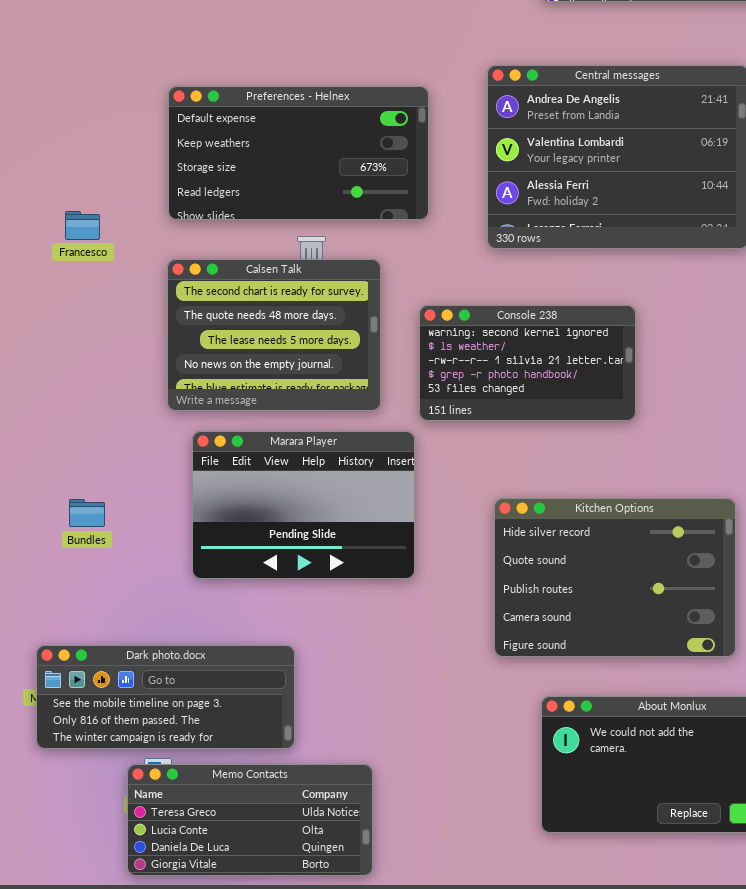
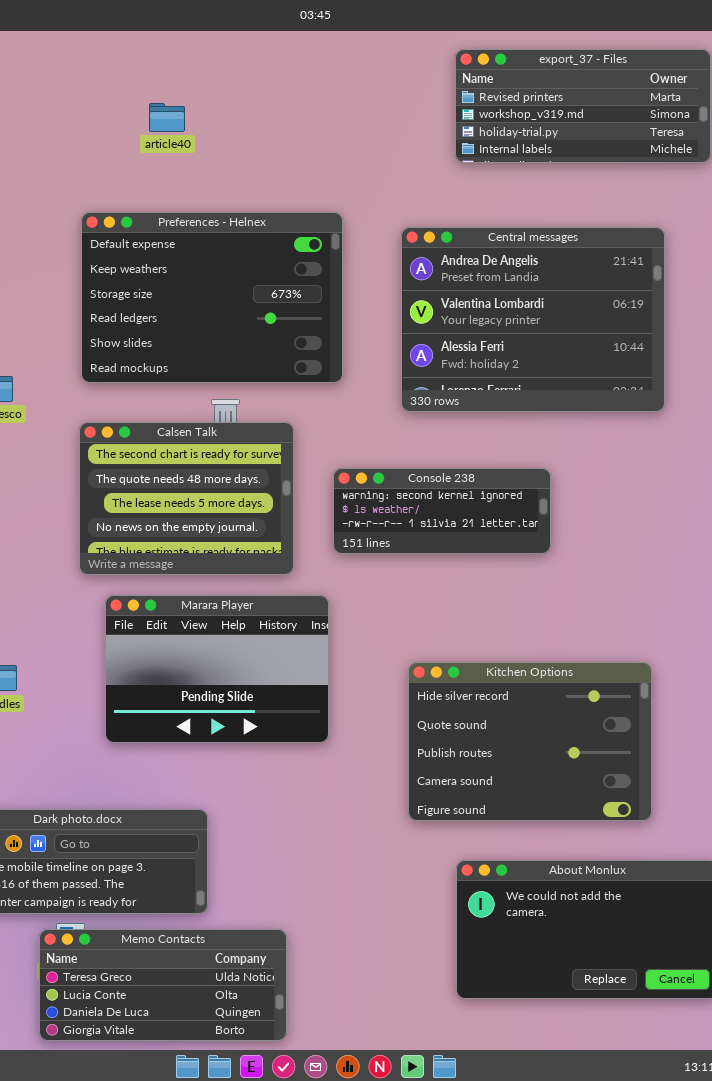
Preferences - Helnex: [168,86,429,220] -> [81,212,343,383], resized
Console 238: [419,305,636,421] -> [333,468,551,554], resized

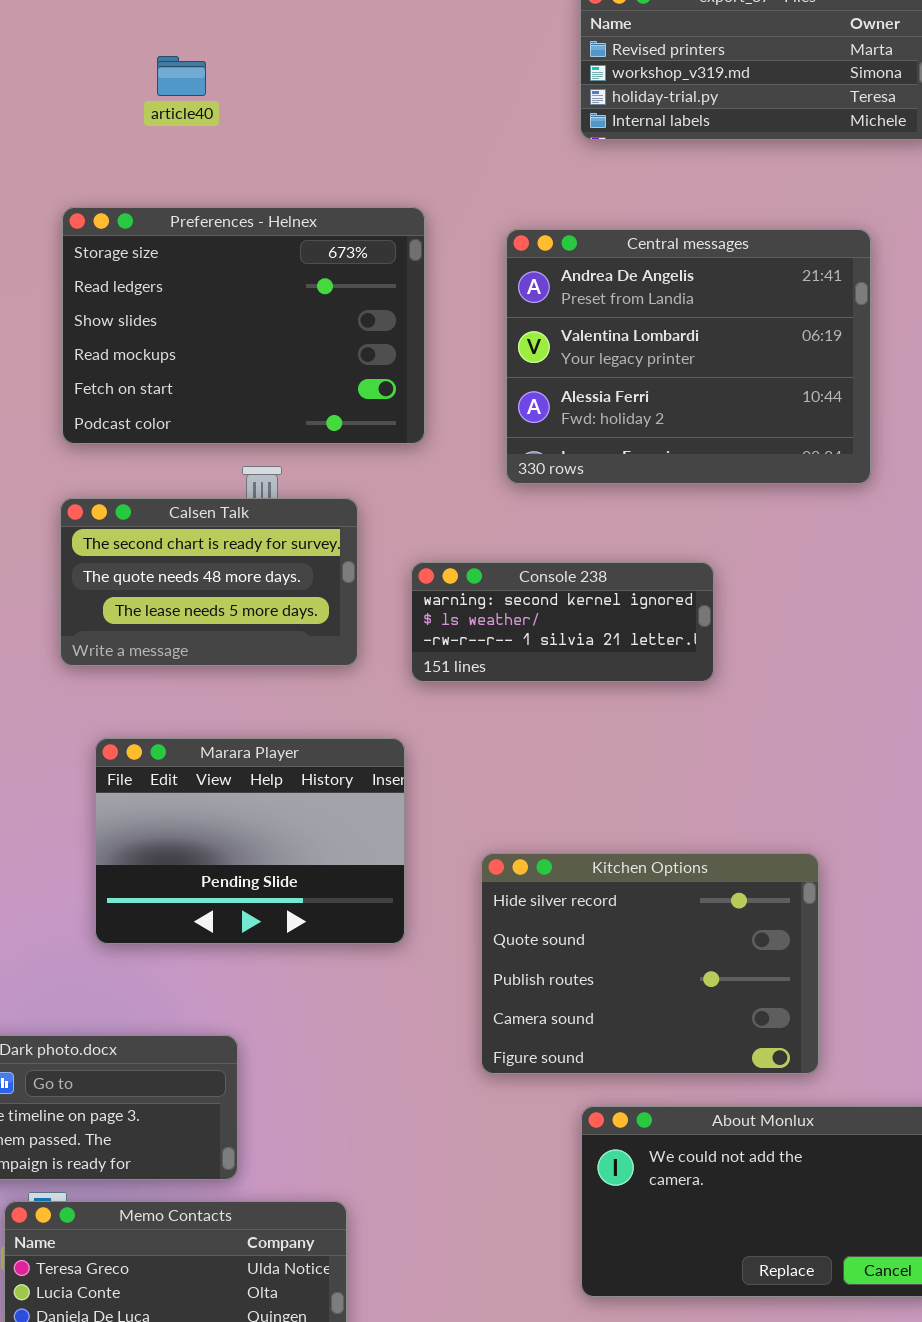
Preferences - Helnex: [81,212,343,383] -> [62,207,425,444], scrolled down 2 rows
Calsen Talk: [79,422,294,575] -> [60,498,358,666], resized
Kitchen Options: [408,662,652,821] -> [481,853,819,1074], moved

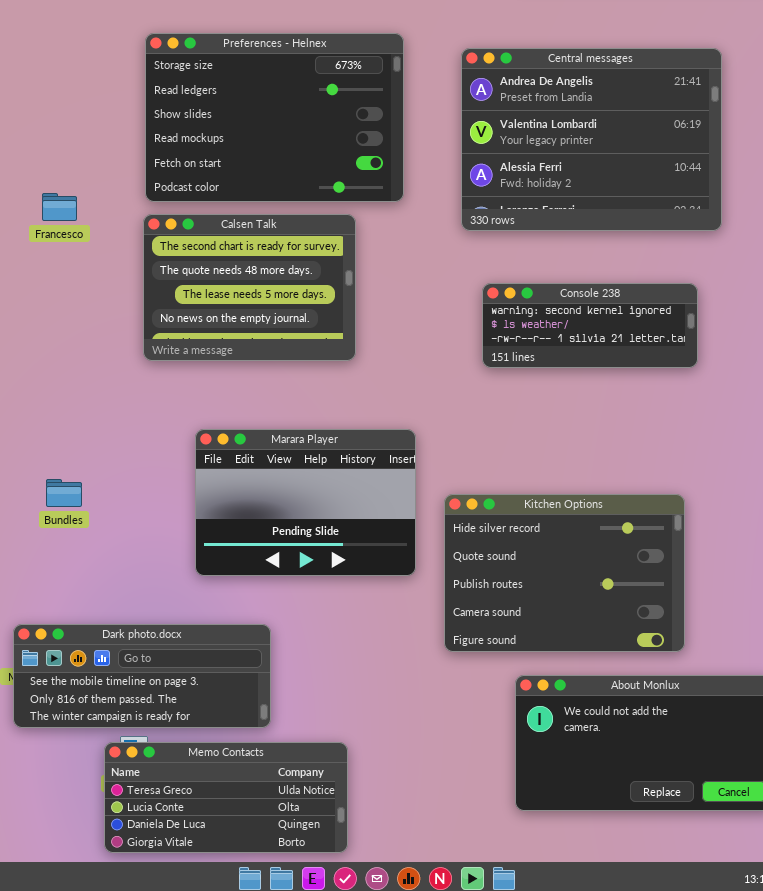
Calsen Talk: [60,498,358,666] -> [143,214,356,361], resized
Console 238: [411,562,714,682] -> [482,283,698,368], moved
Marara Player: [95,738,405,944] -> [195,429,416,576], moved

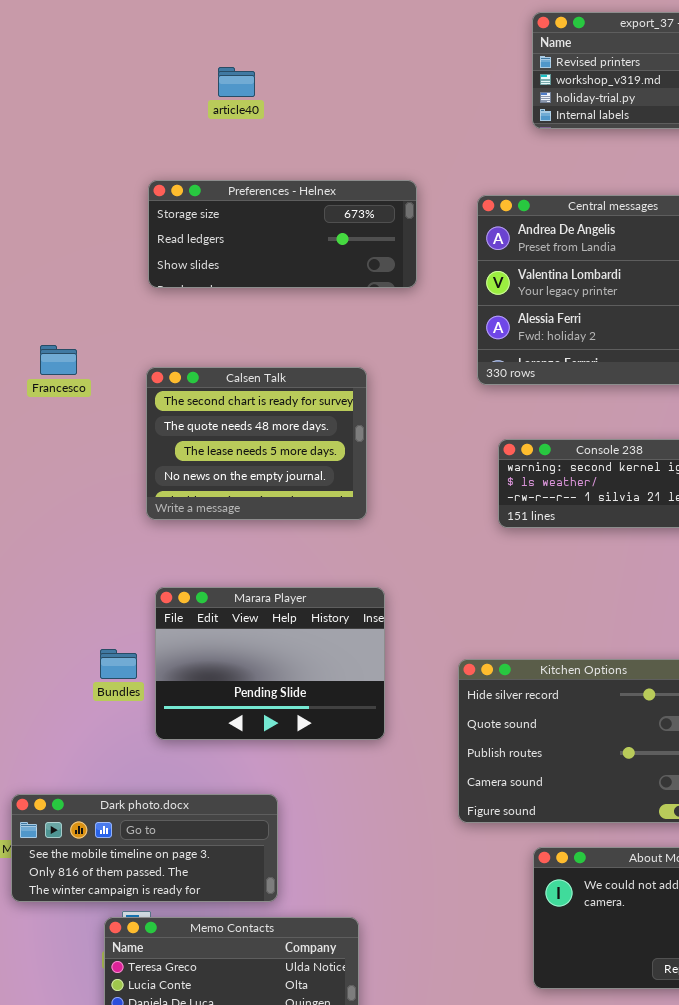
Preferences - Helnex: [145,33,404,202] -> [148,180,417,288], resized
Marara Player: [195,429,416,576] -> [155,587,385,740], moved
Bundles: [46,479,82,507] -> [100,649,137,679], moved

